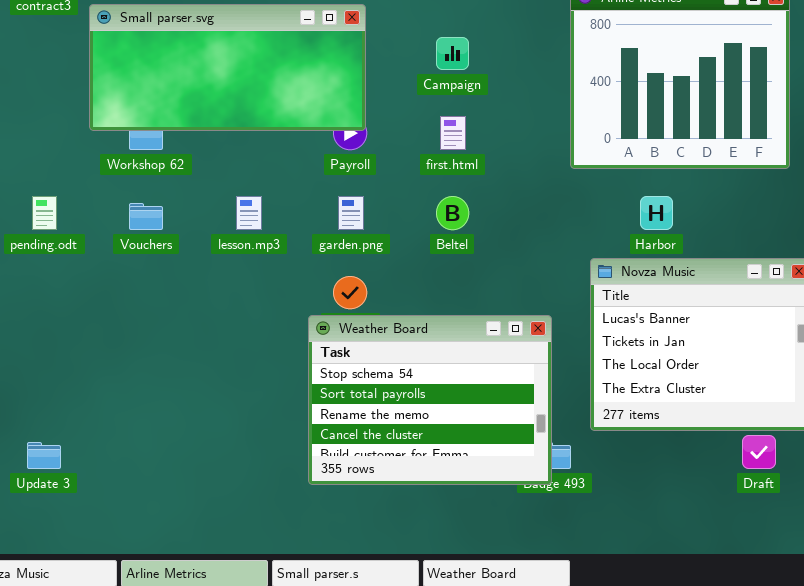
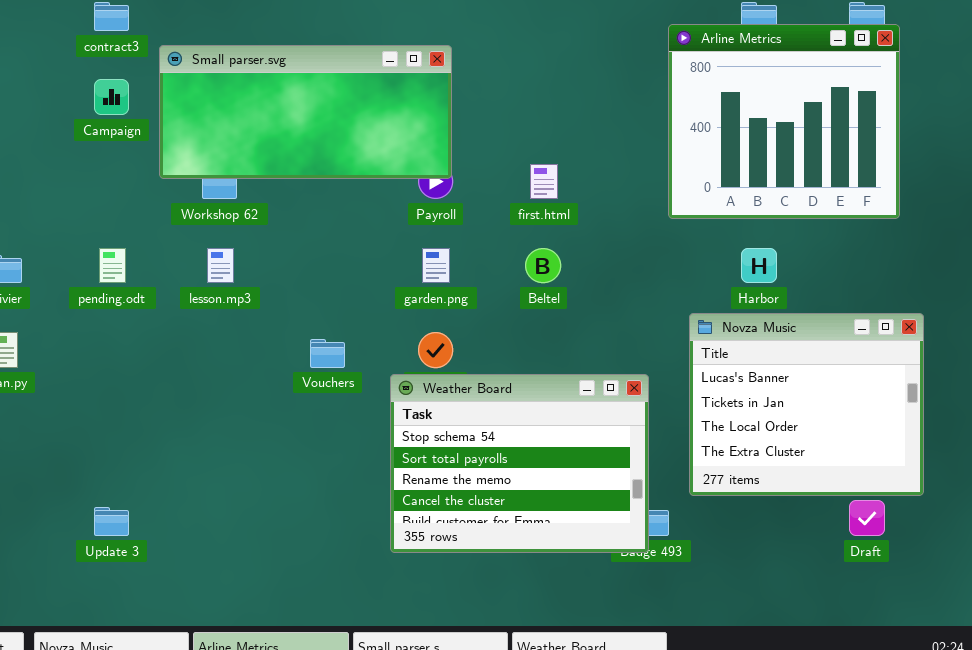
Campaign: [436,37,469,70] -> [94,79,129,115], moved
lesson.mp3: [236,196,262,230] -> [207,248,234,283], moved
Vouchers: [129,203,163,230] -> [310,339,345,368], moved

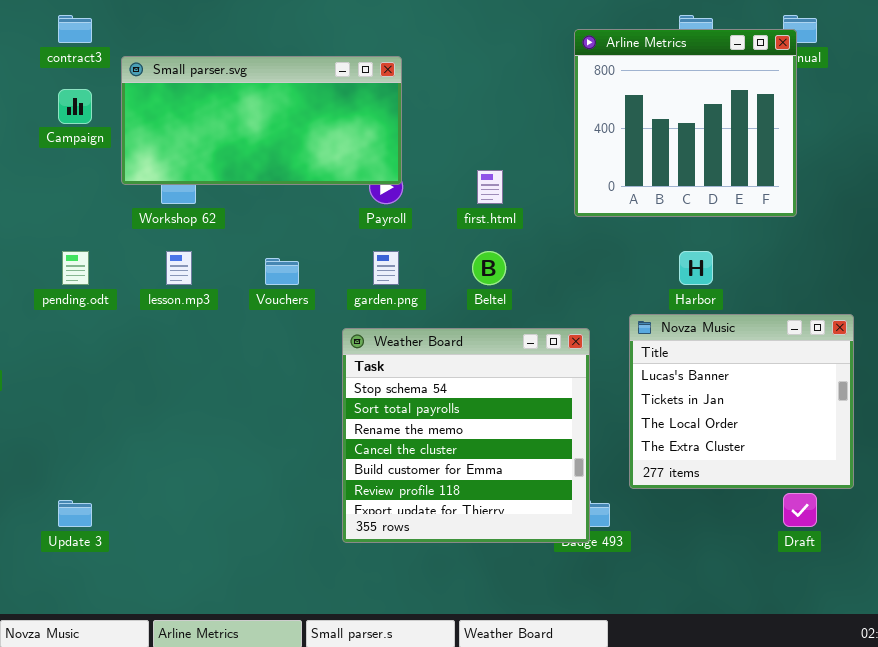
Arline Metrics: [668,24,900,219] -> [574,29,797,217], moved
Vouchers: [310,339,345,368] -> [265,258,299,285], moved
Weather Board: [390,374,649,553] -> [342,328,590,543], resized

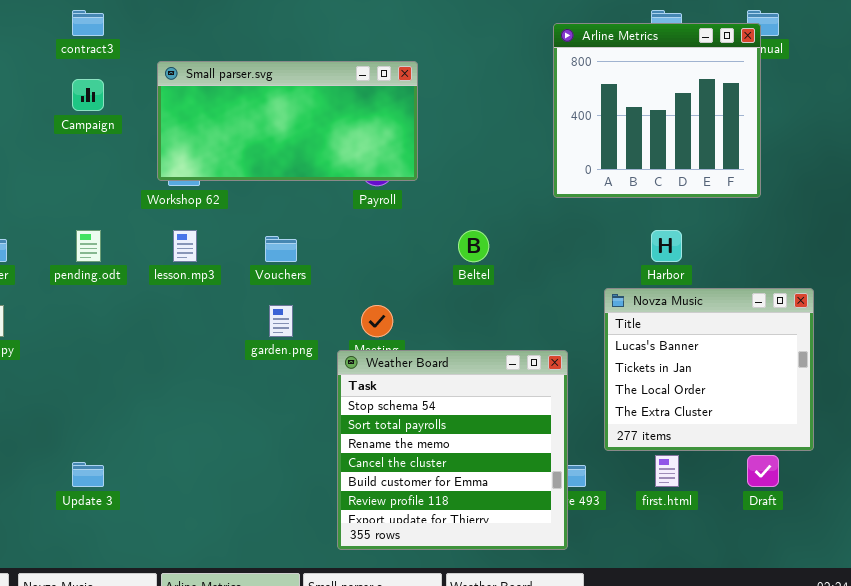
Small parser.svg: [121,56,402,185] -> [157,61,418,181], moved
first.html: [477,170,503,204] -> [655,455,679,487], moved
garden.png: [373,251,399,285] -> [269,305,293,337], moved
Weather Board: [342,328,590,543] -> [337,350,568,550], moved

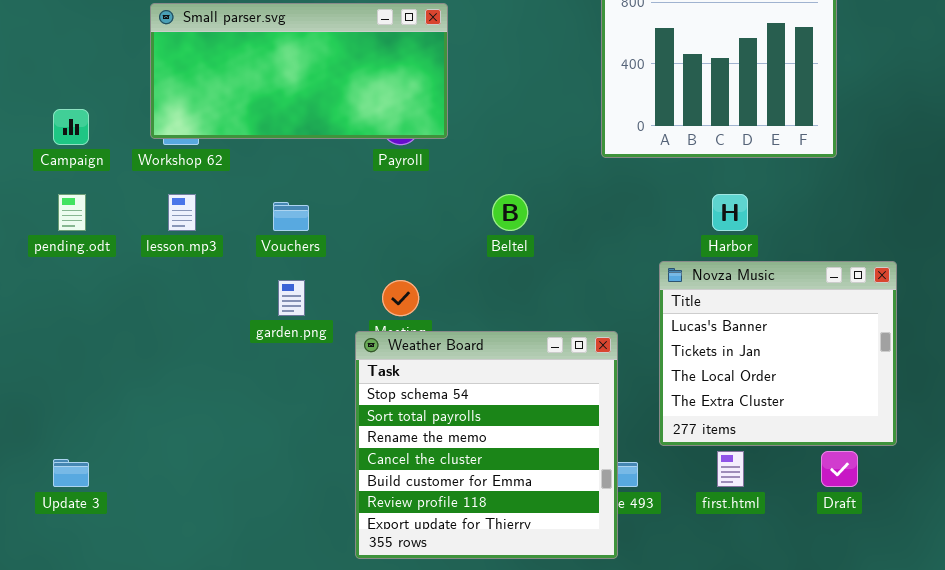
Campaign: [72,79,104,111] -> [53,109,89,145], moved

